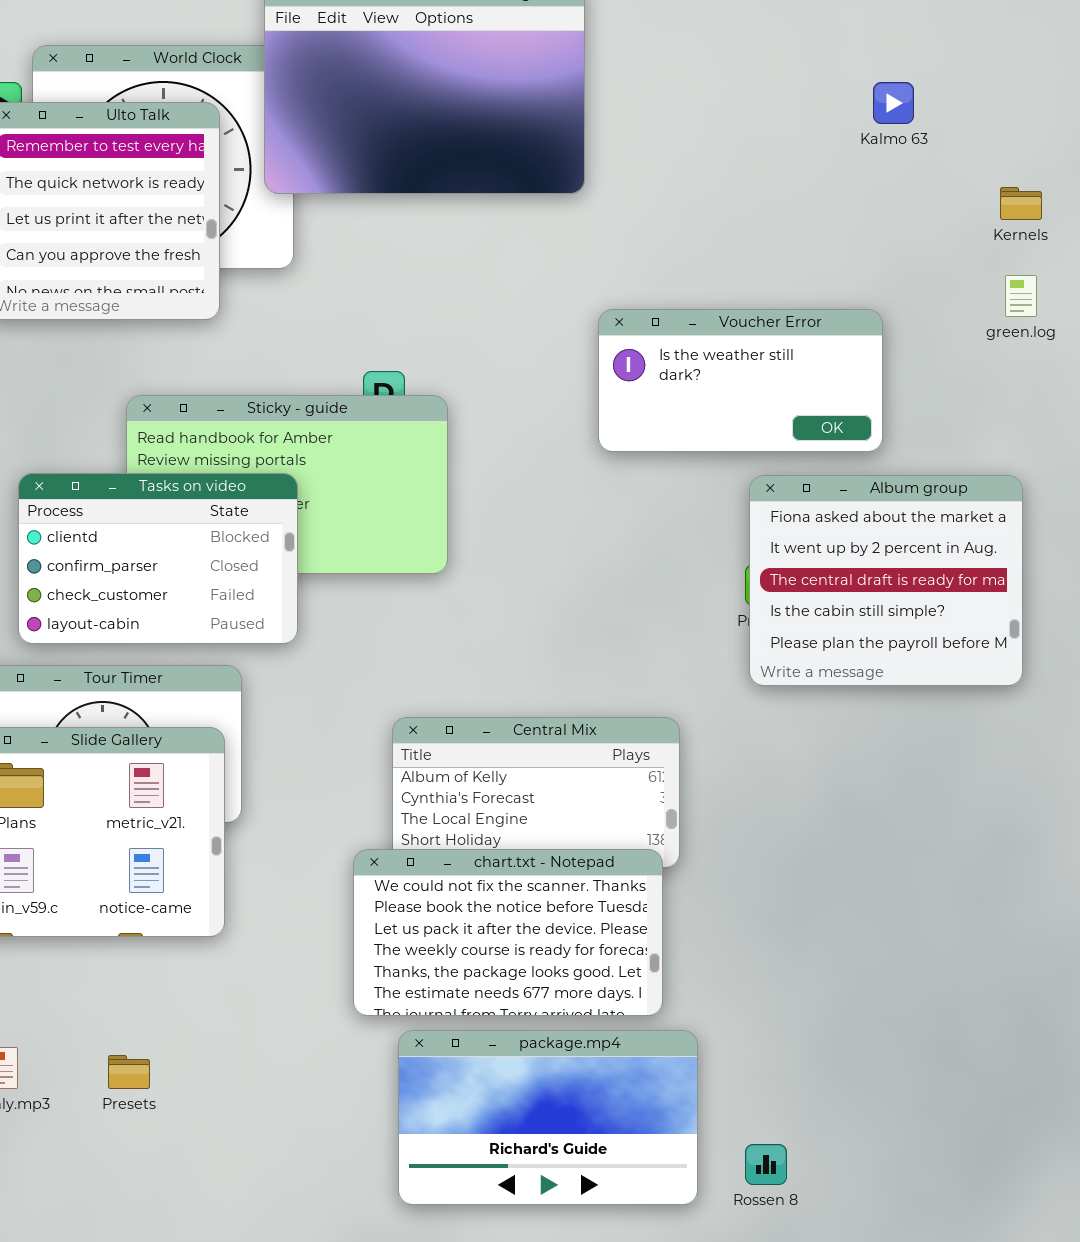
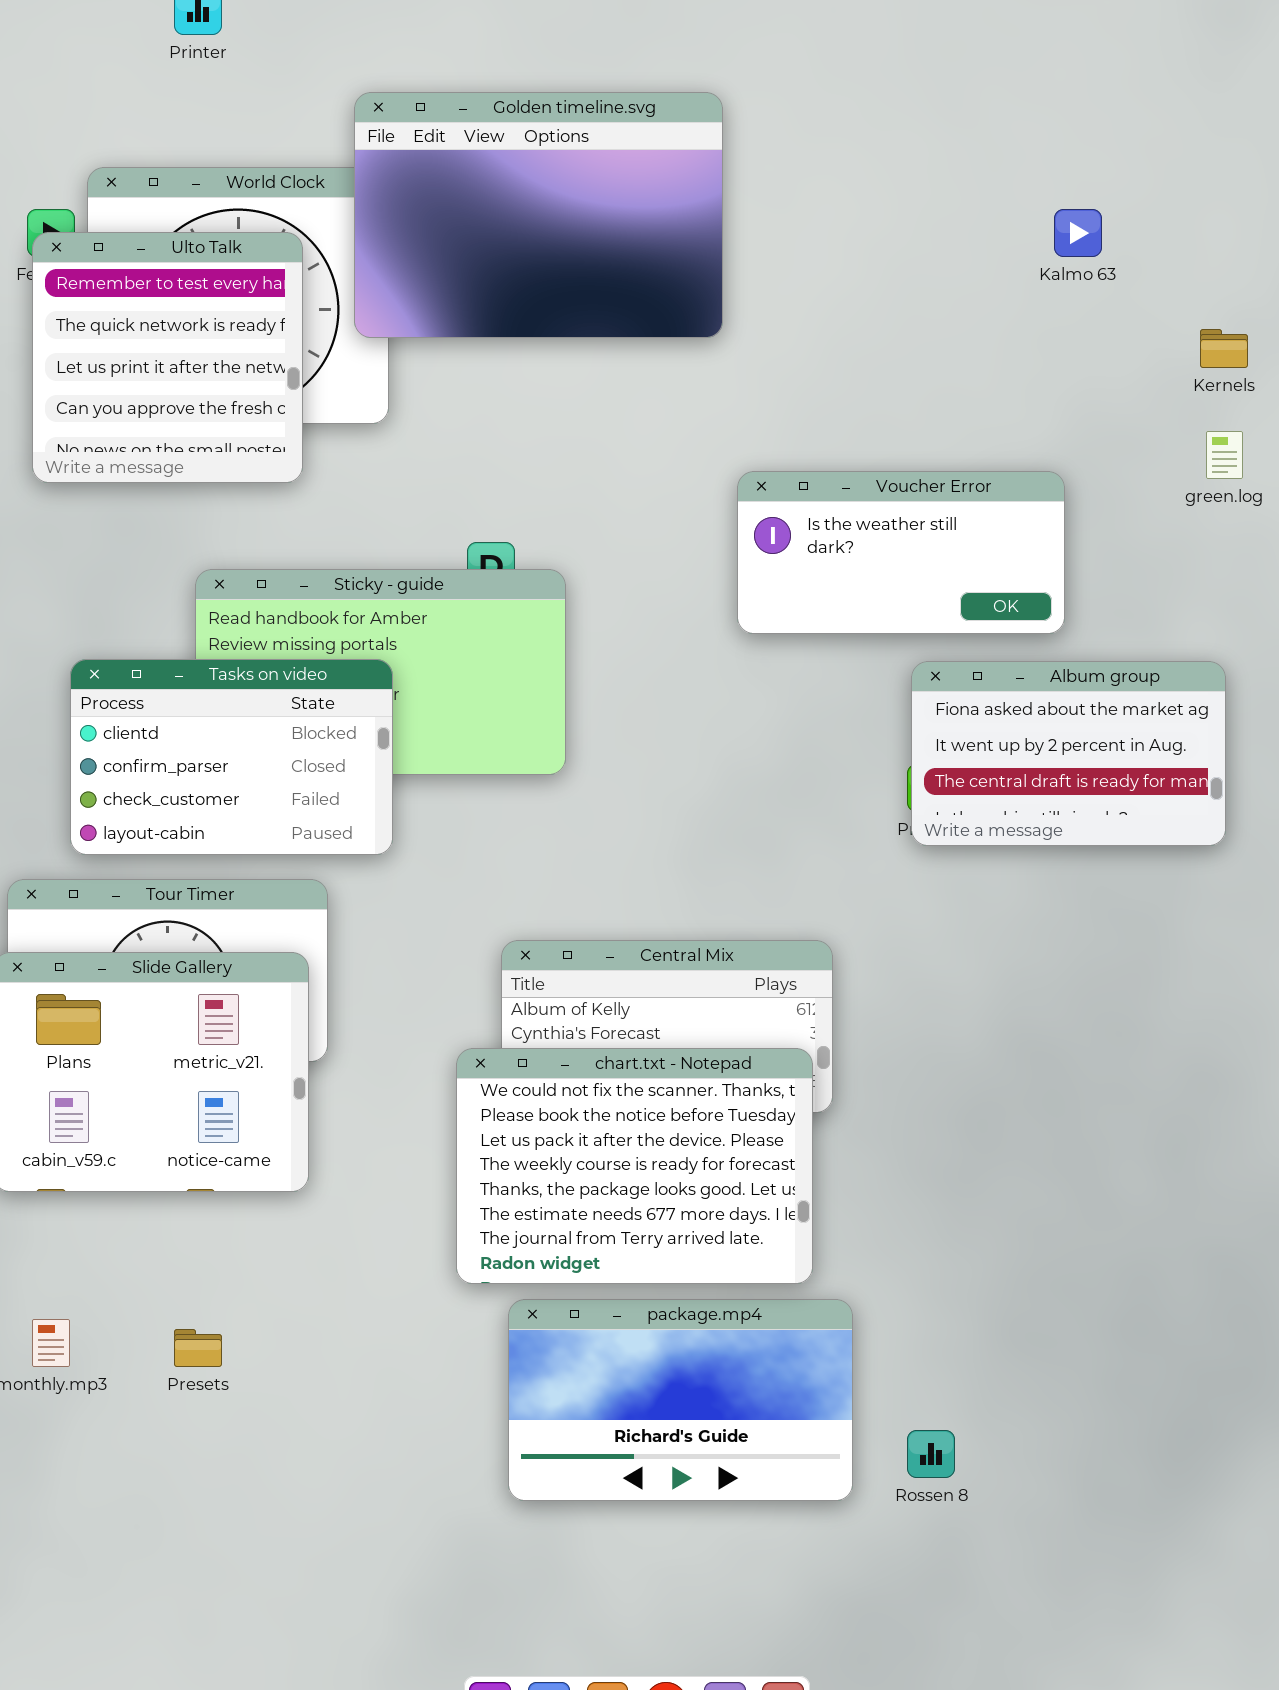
Album group: [749,475,1023,686] -> [911,661,1226,846], resized
chart.txt - Notepad: [353,849,663,1016] -> [456,1048,813,1284], resized

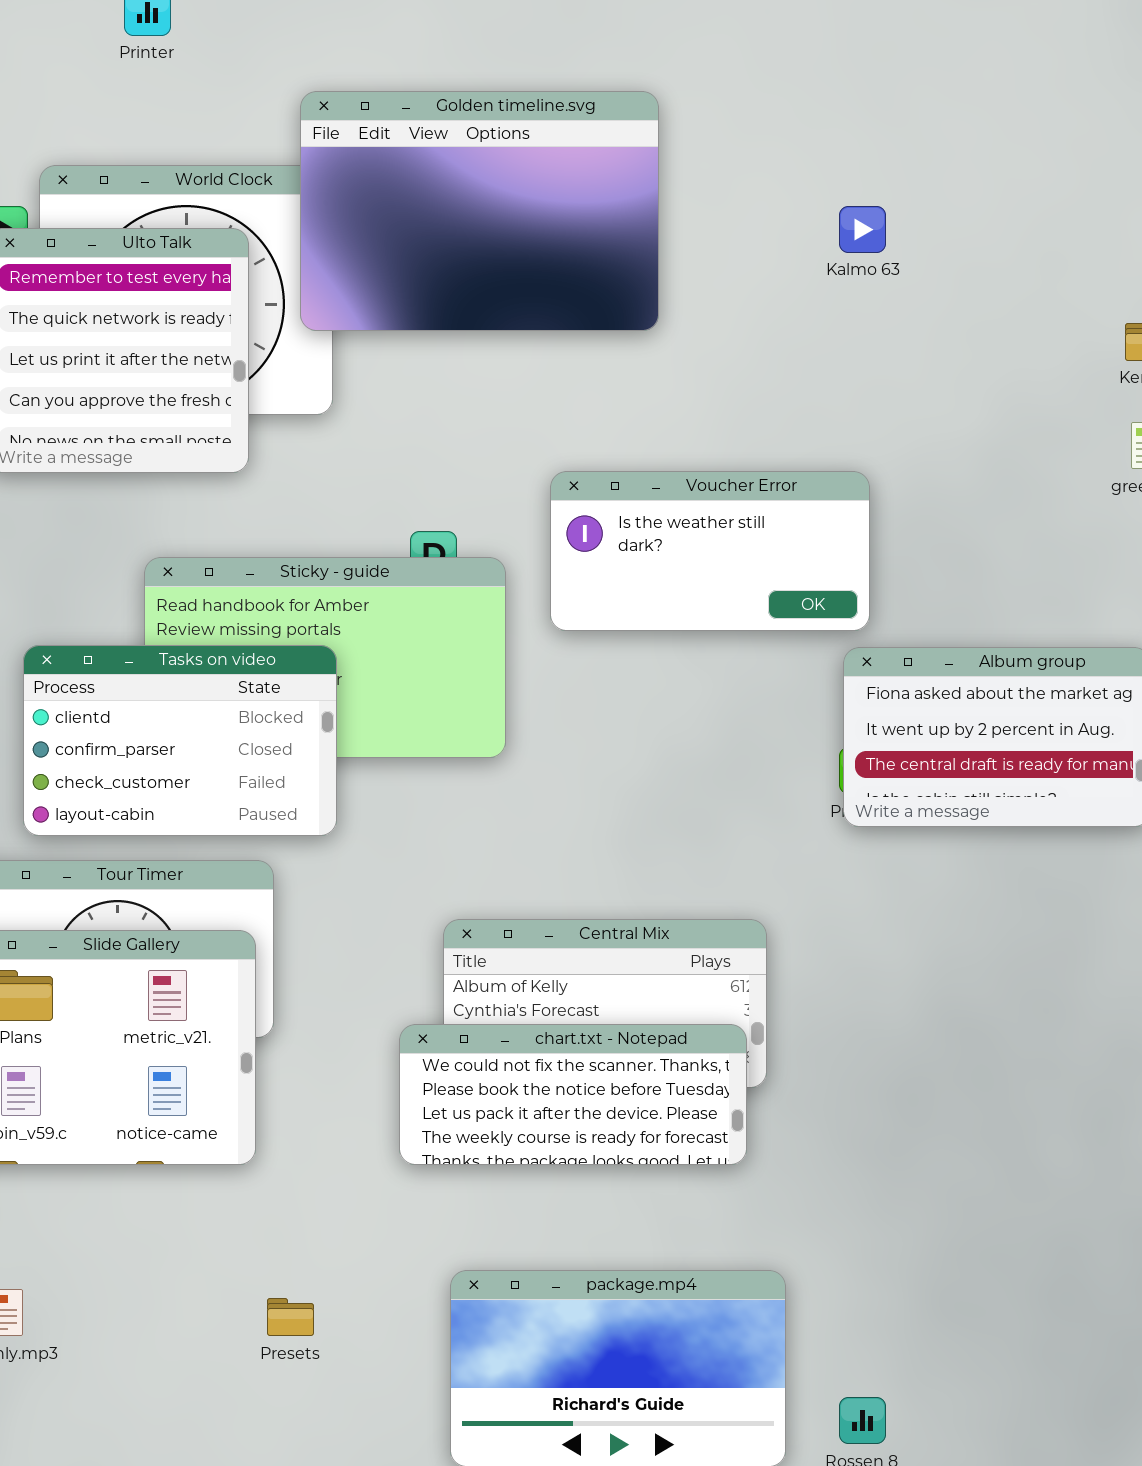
Kalmo 63: [1054,209,1102,257] -> [839,206,886,253], moved
Voucher Error: [737,471,1065,634] -> [550,471,870,631], moved
chart.txt - Notepad: [456,1048,813,1284] -> [399,1024,747,1165], resized
Presets: [174,1329,222,1367] -> [267,1298,314,1336], moved

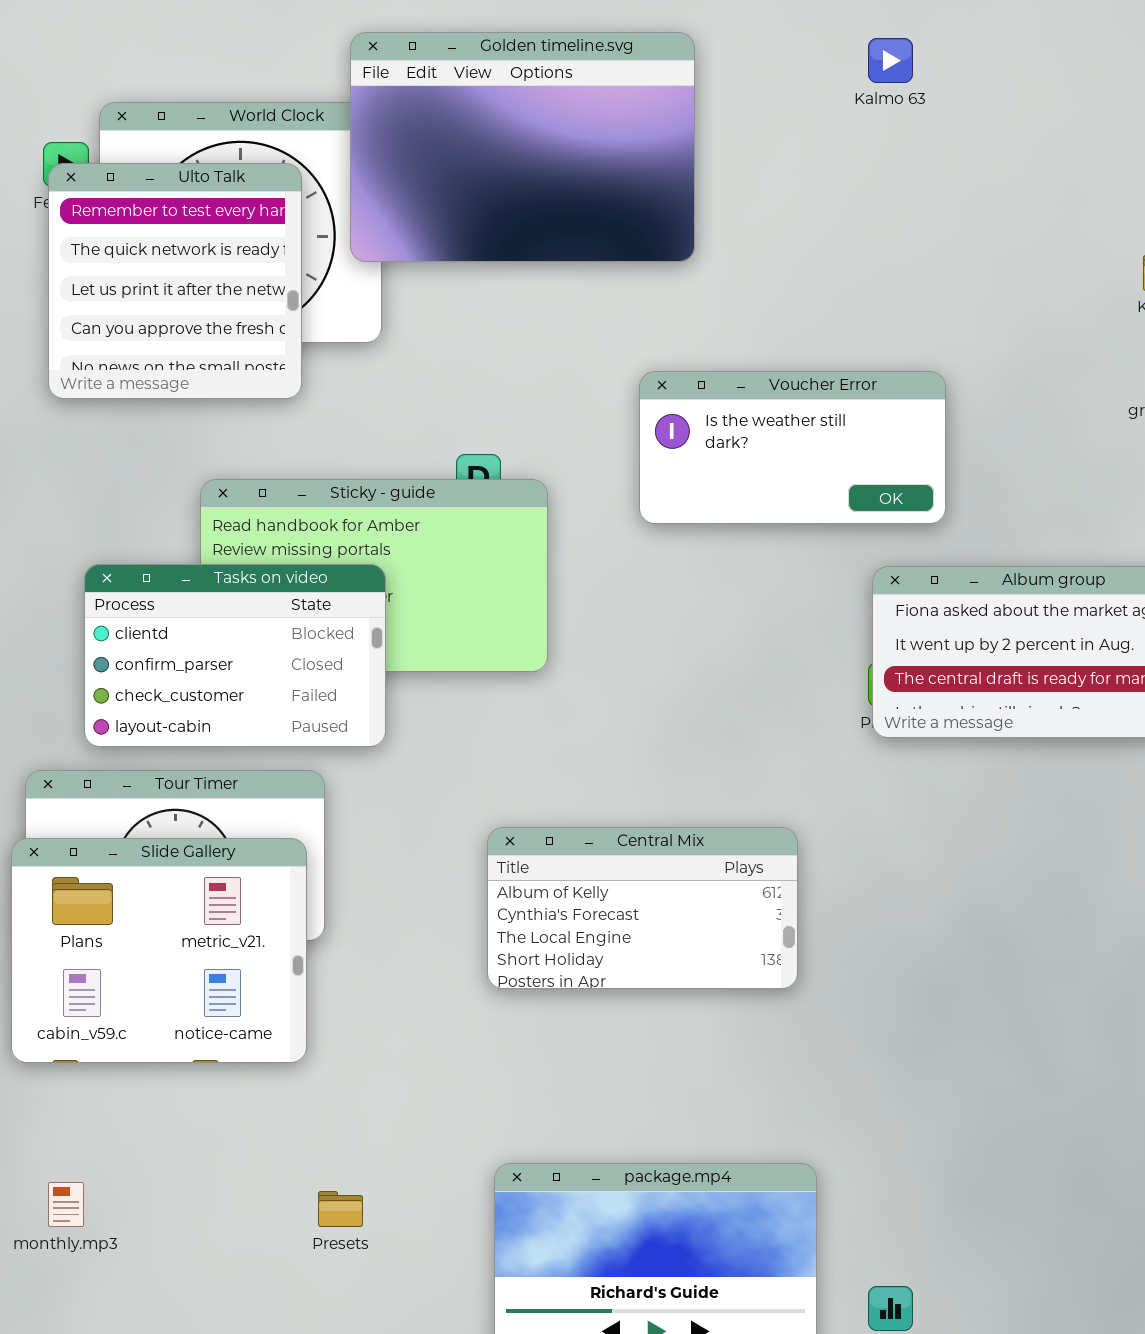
Kalmo 63: [839,206,886,253] -> [868,38,913,83], moved
Voucher Error: [550,471,870,631] -> [639,371,946,524], moved
chart.txt - Notepad: [399,1024,747,1165] -> none, closed

